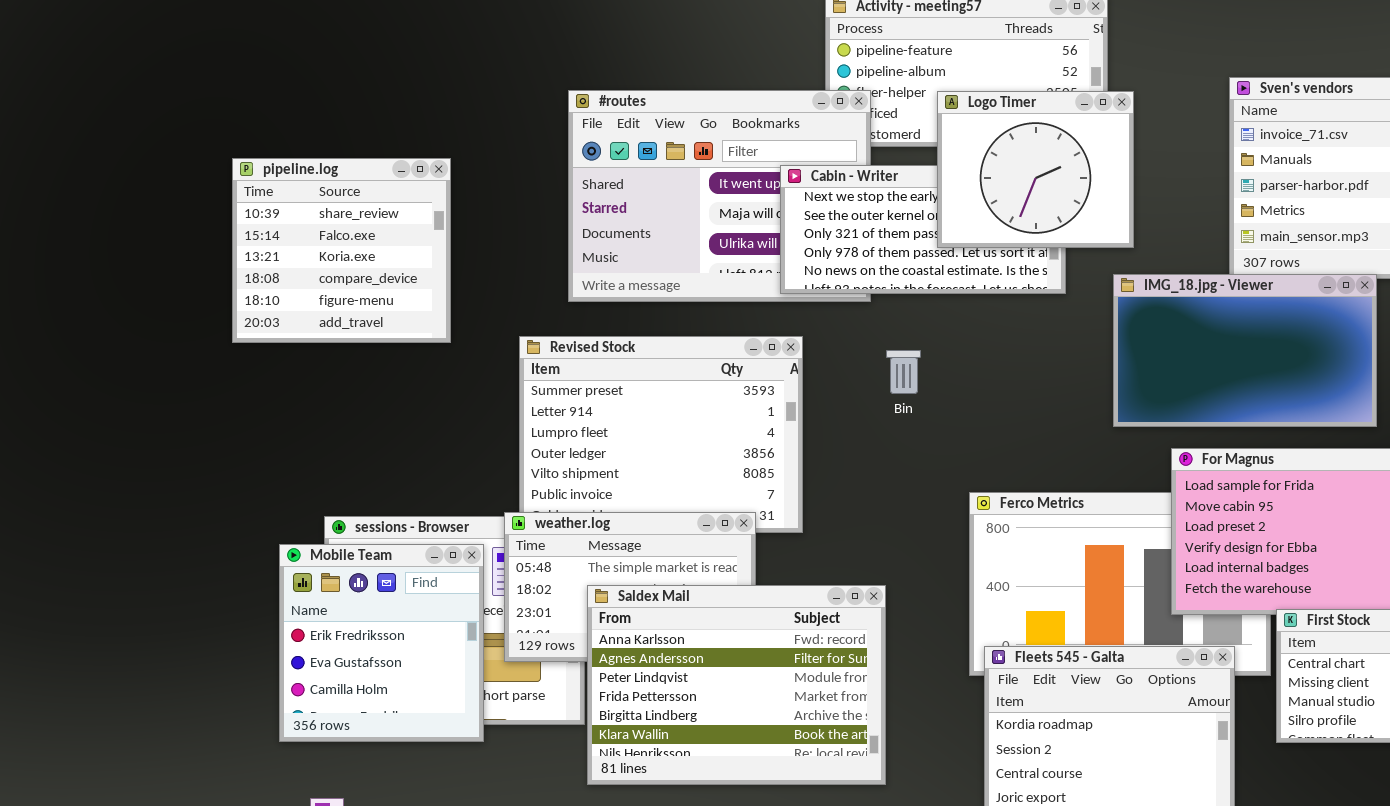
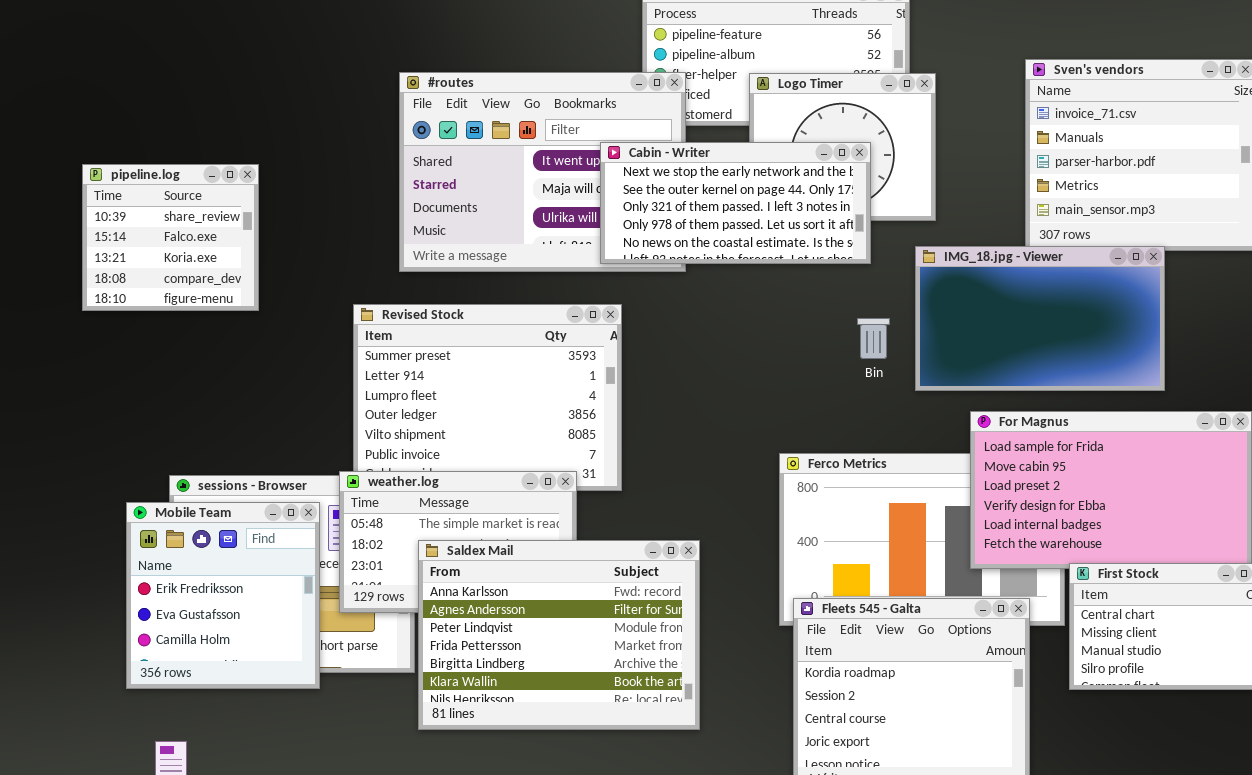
pipeline.log: [232,158,451,343] -> [82,164,259,311], resized
Cabin - Writer: [780,165,1066,294] -> [600,142,871,264], raised
Bin: [886,350,921,394] -> [857,318,890,359], moved

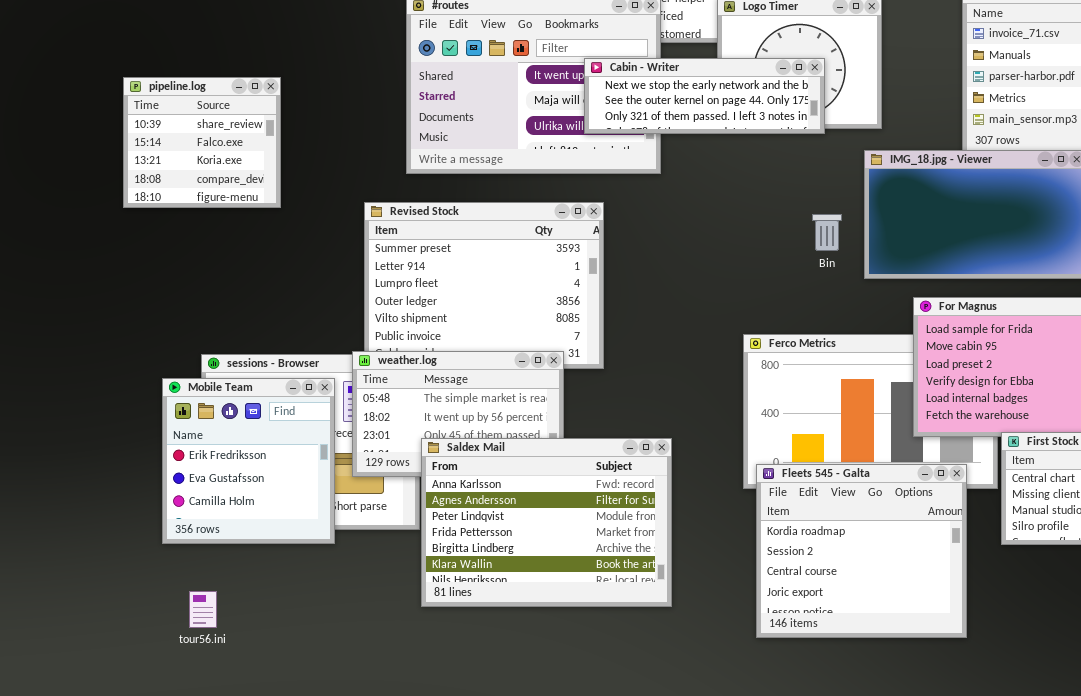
Cabin - Writer: [600,142,871,264] -> [584,58,825,134], resized
Saldex Mail: [418,540,700,730] -> [421,438,672,607], moved

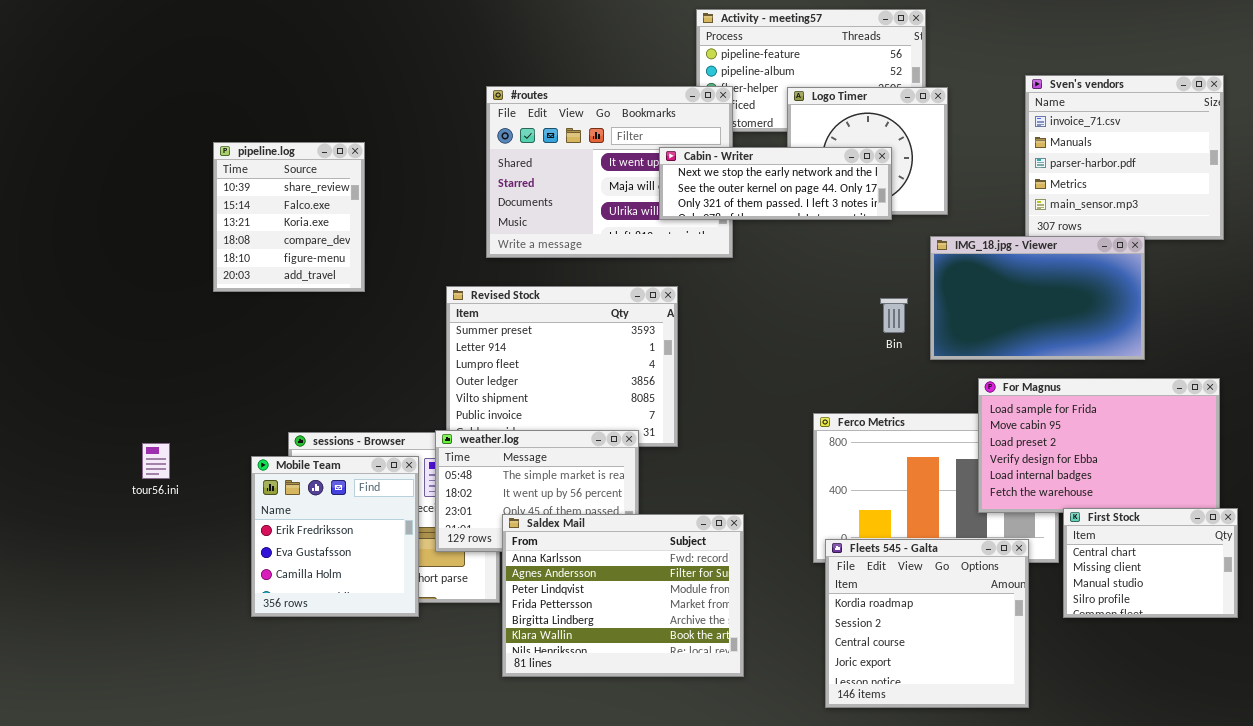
pipeline.log: [123,77,281,208] -> [213,142,365,292], resized
tour56.ini: [189,591,217,628] -> [142,443,170,479], moved

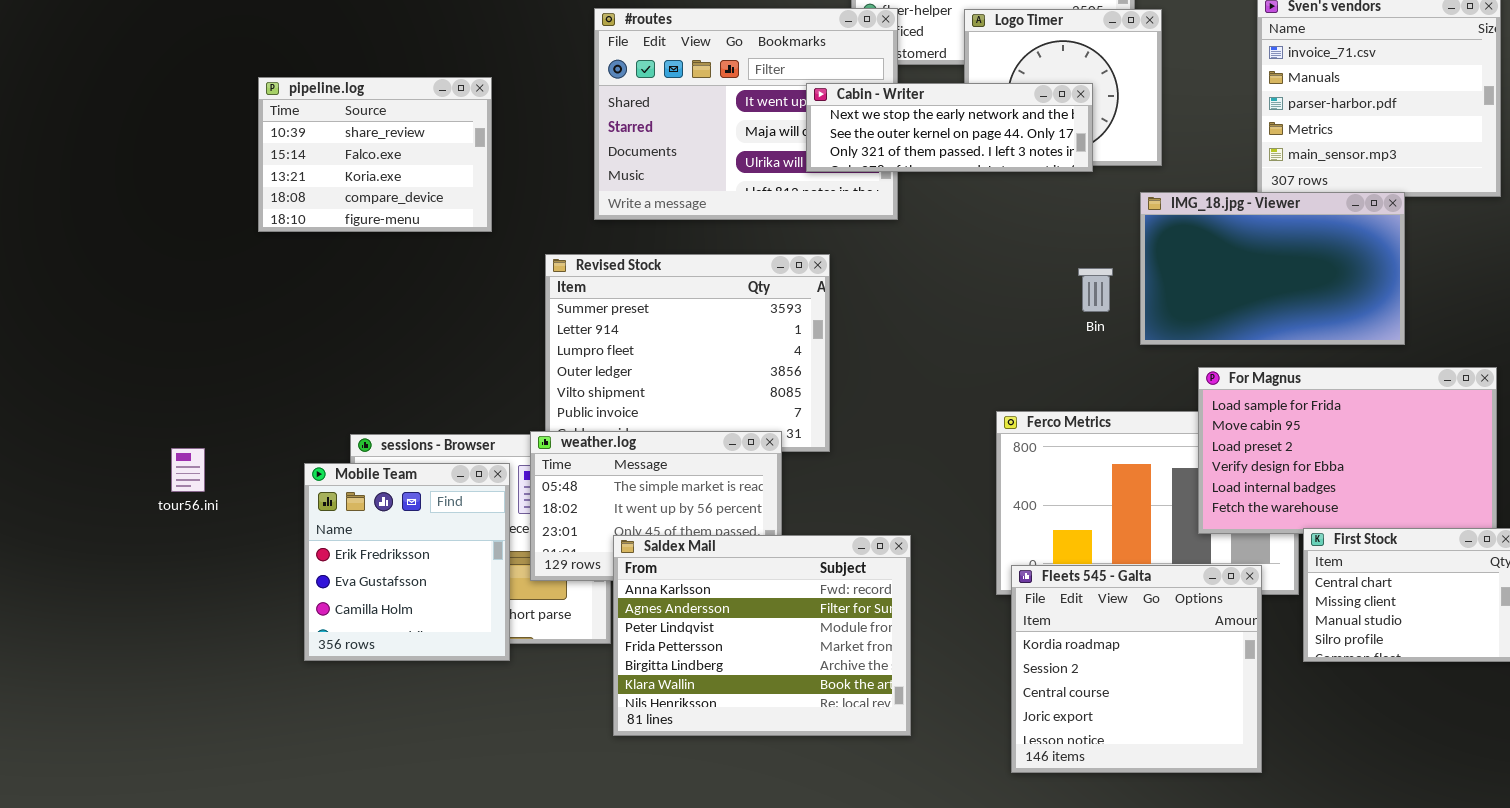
pipeline.log: [213,142,365,292] -> [258,77,492,232], resized

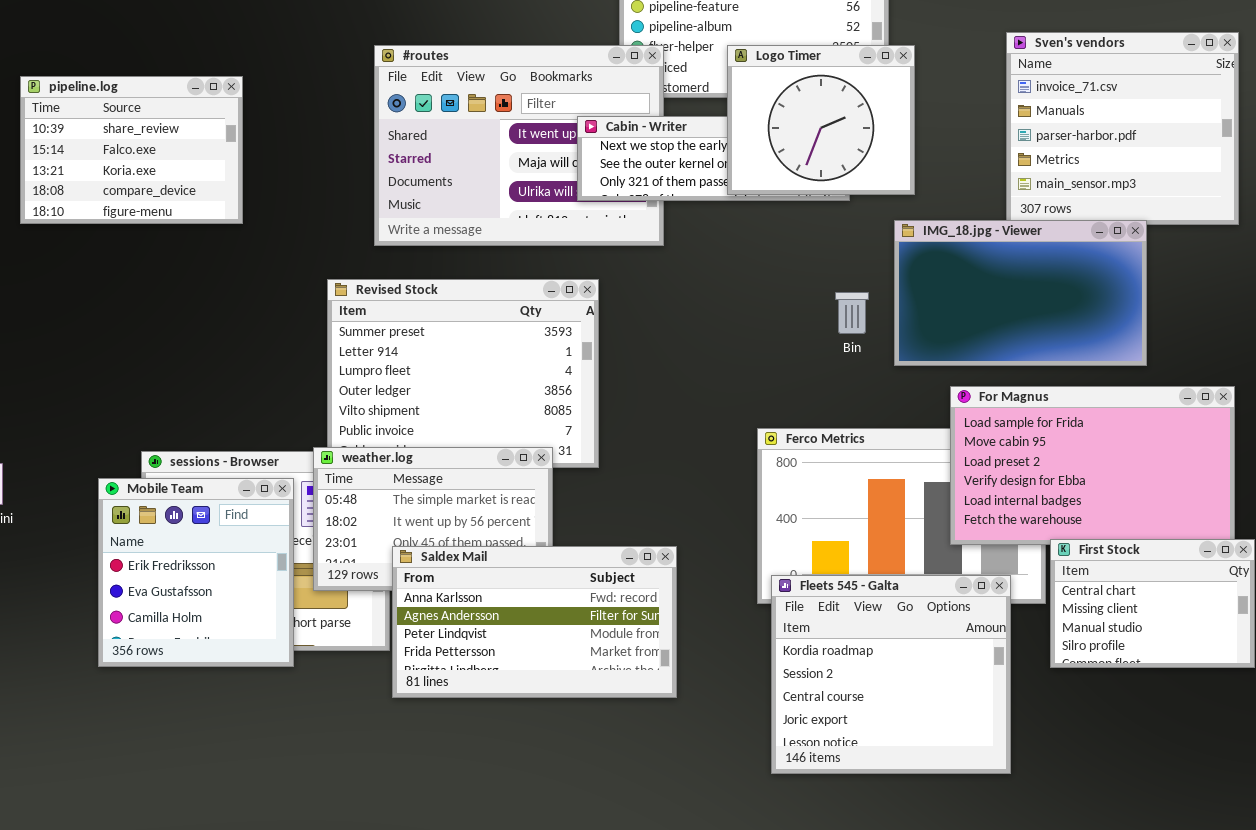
Logo Timer: [964,9,1162,166] -> [727,45,915,195], raised
pipeline.log: [258,77,492,232] -> [20,76,243,224], moved
Saldex Mail: [613,535,911,736] -> [392,546,677,698], resized

